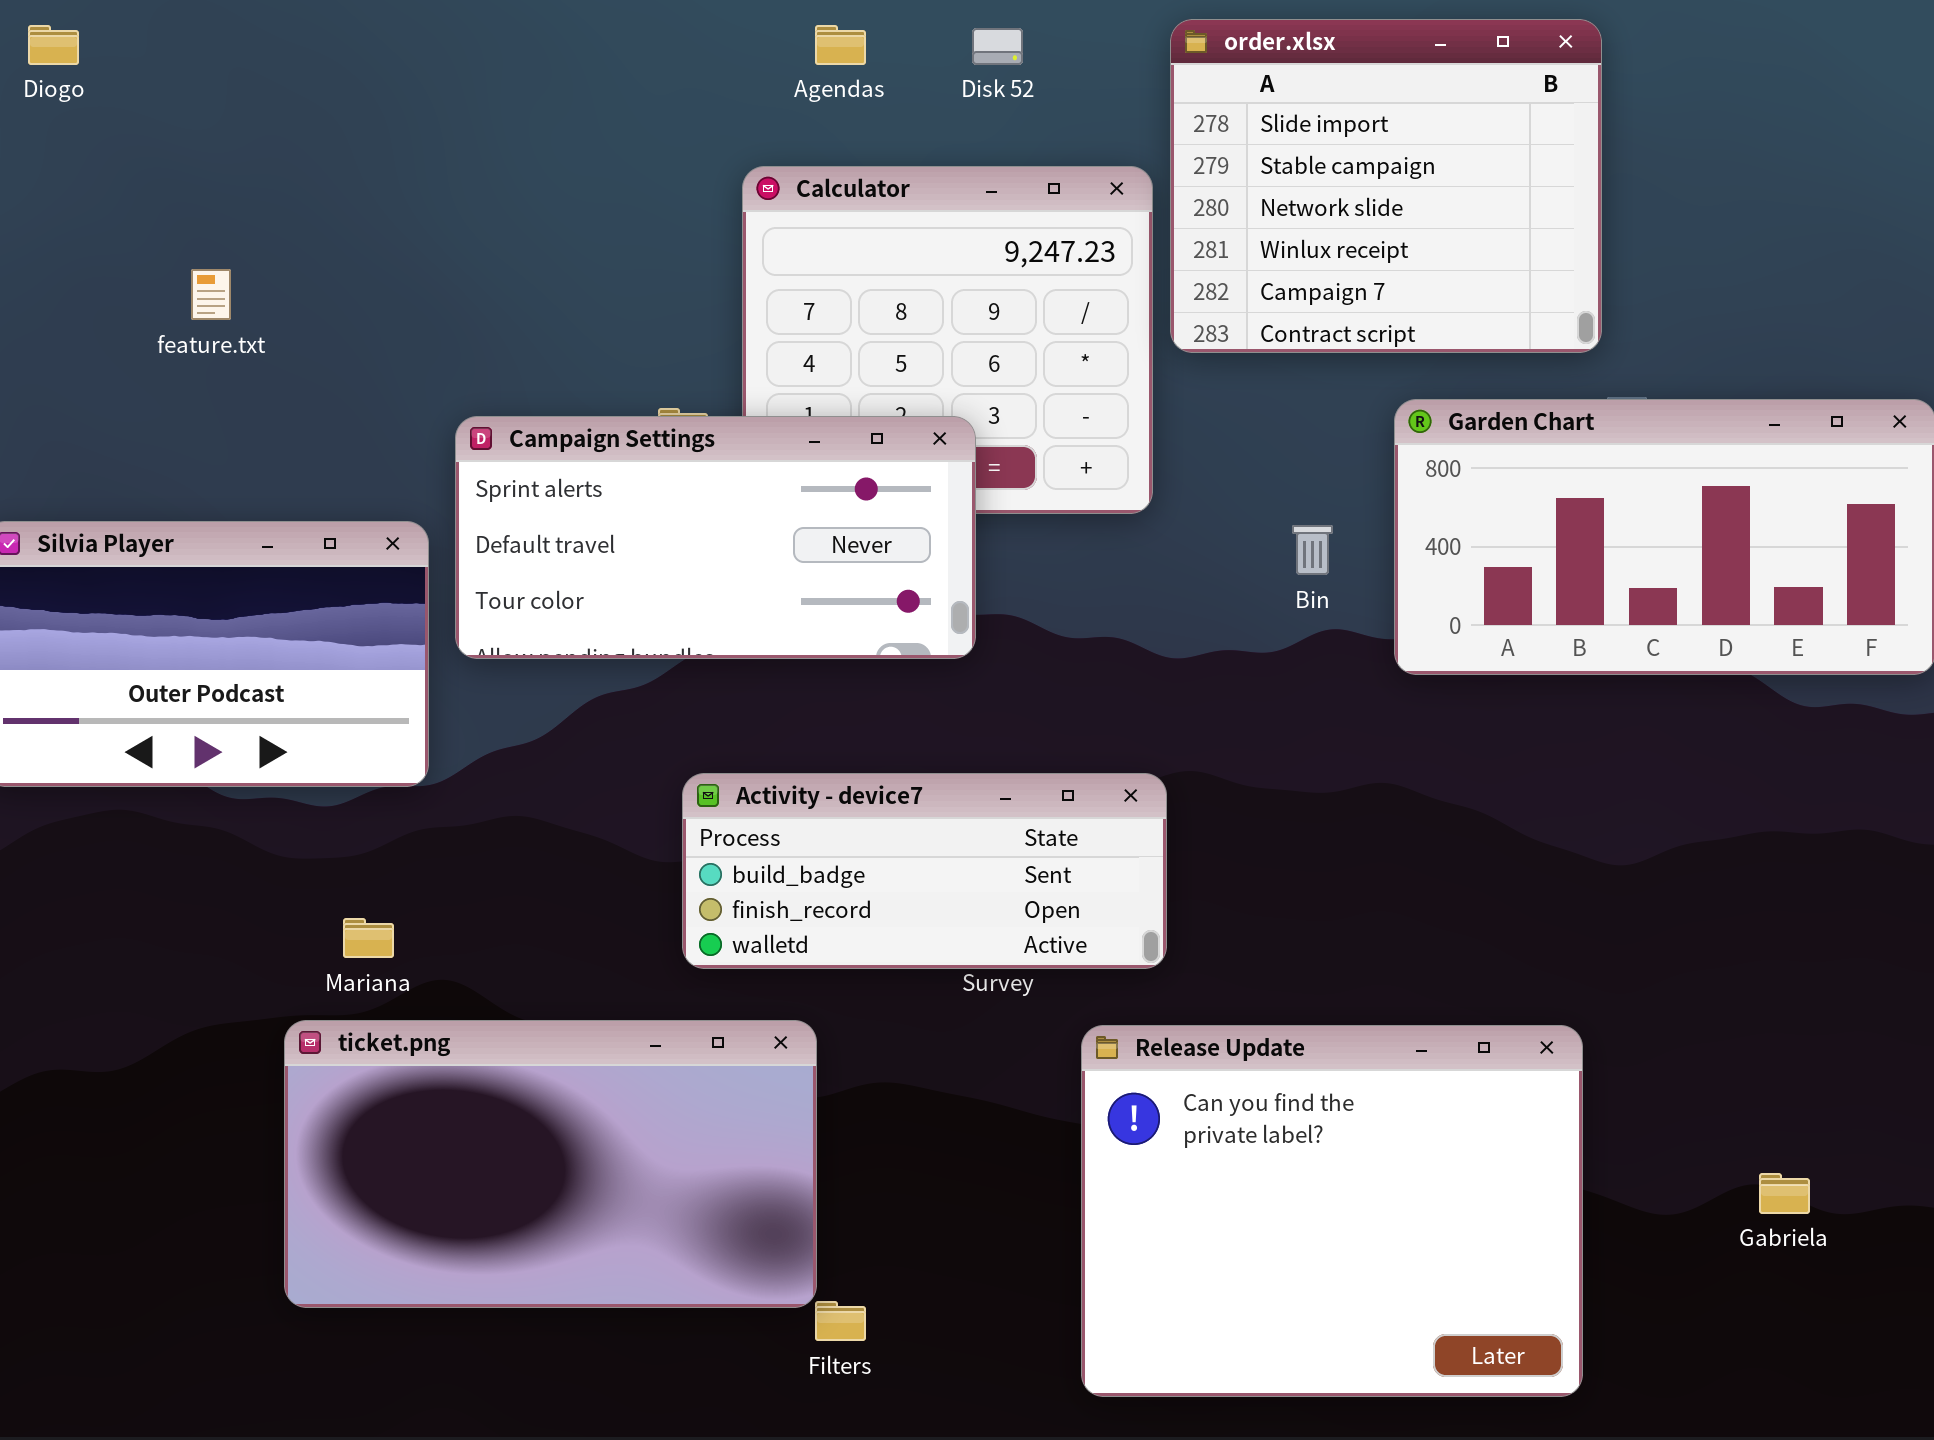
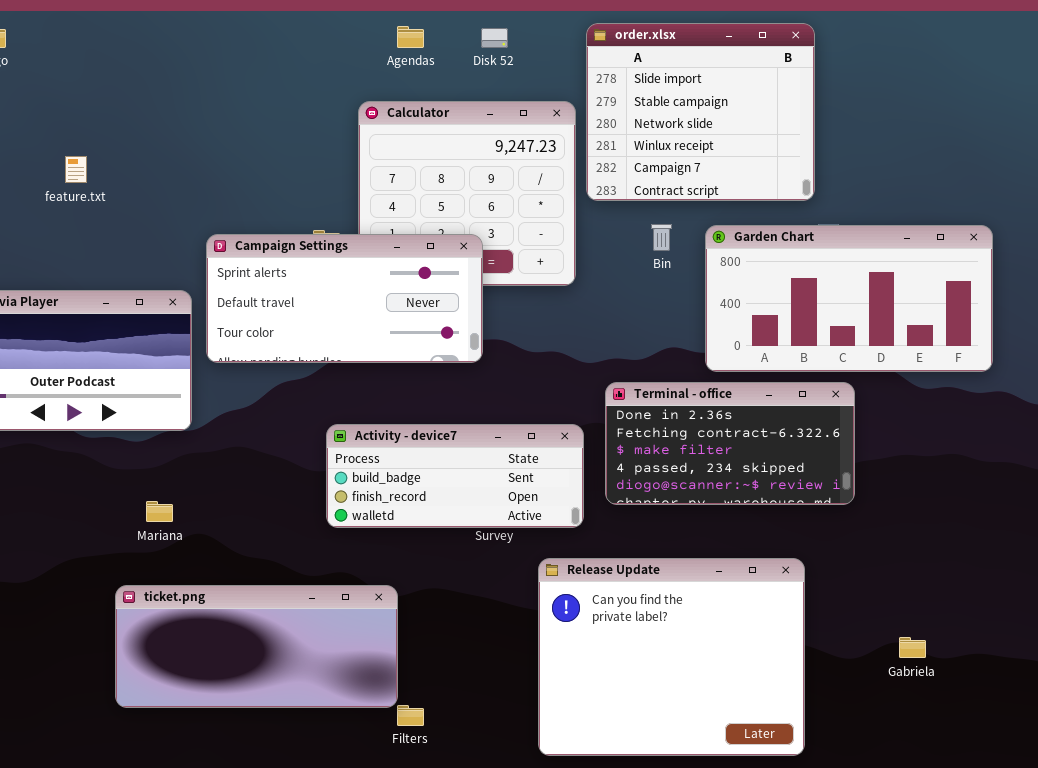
Bin: [1292,525,1333,575] -> [651,224,672,251], moved
Terminal - office: none -> [605,382,855,505], opened
ticket.png: [284,1020,817,1308] -> [115,585,398,708], resized

